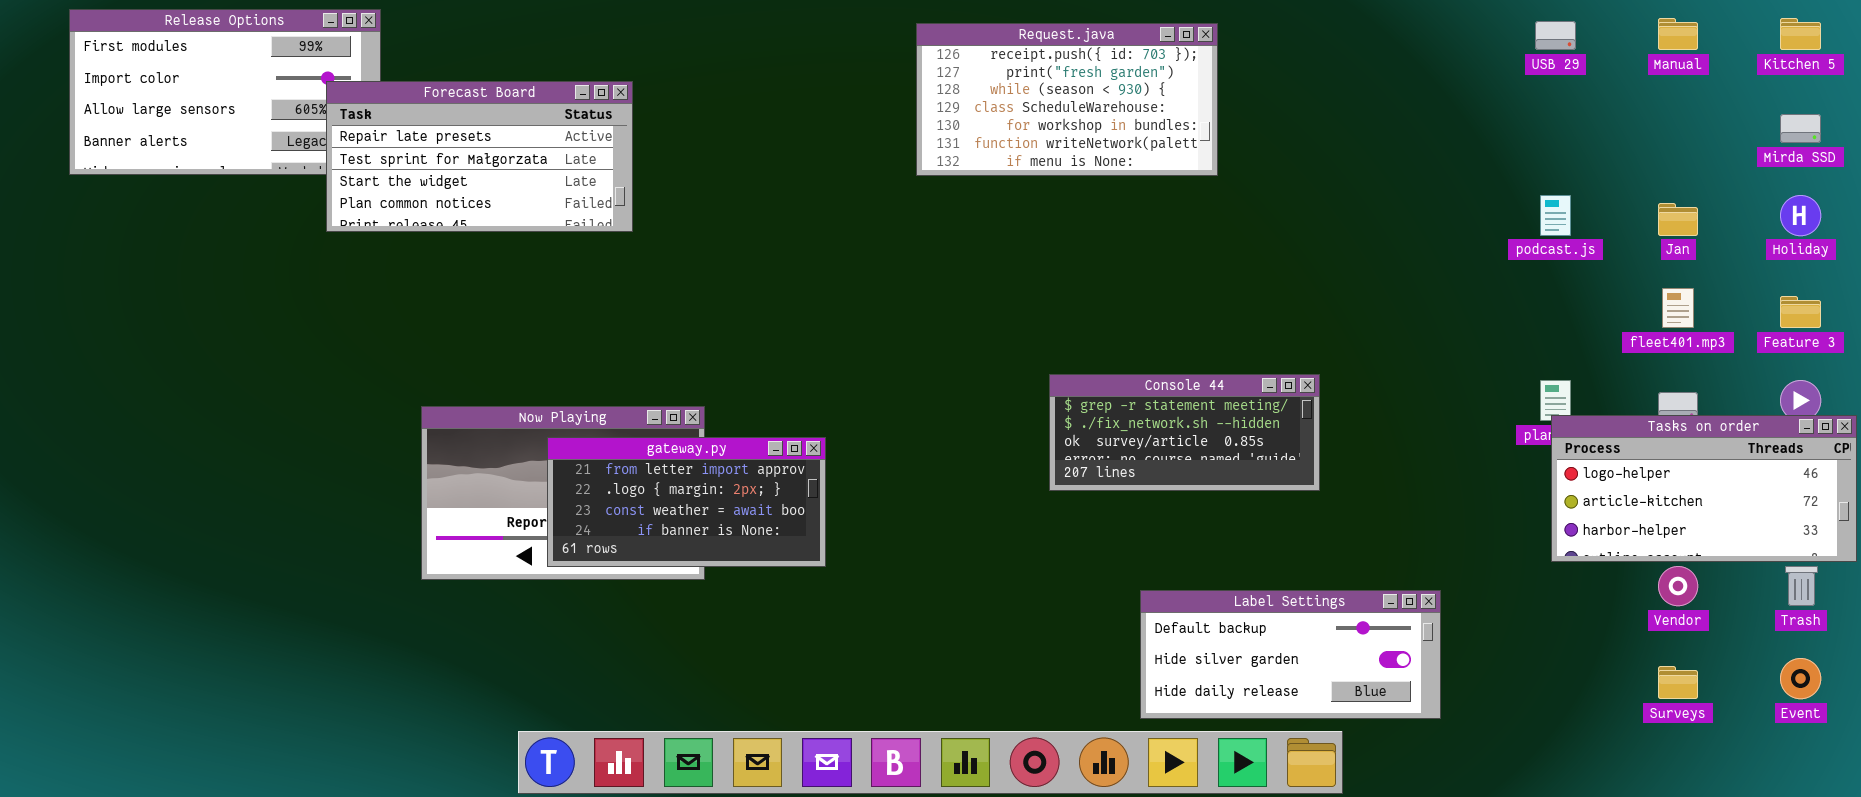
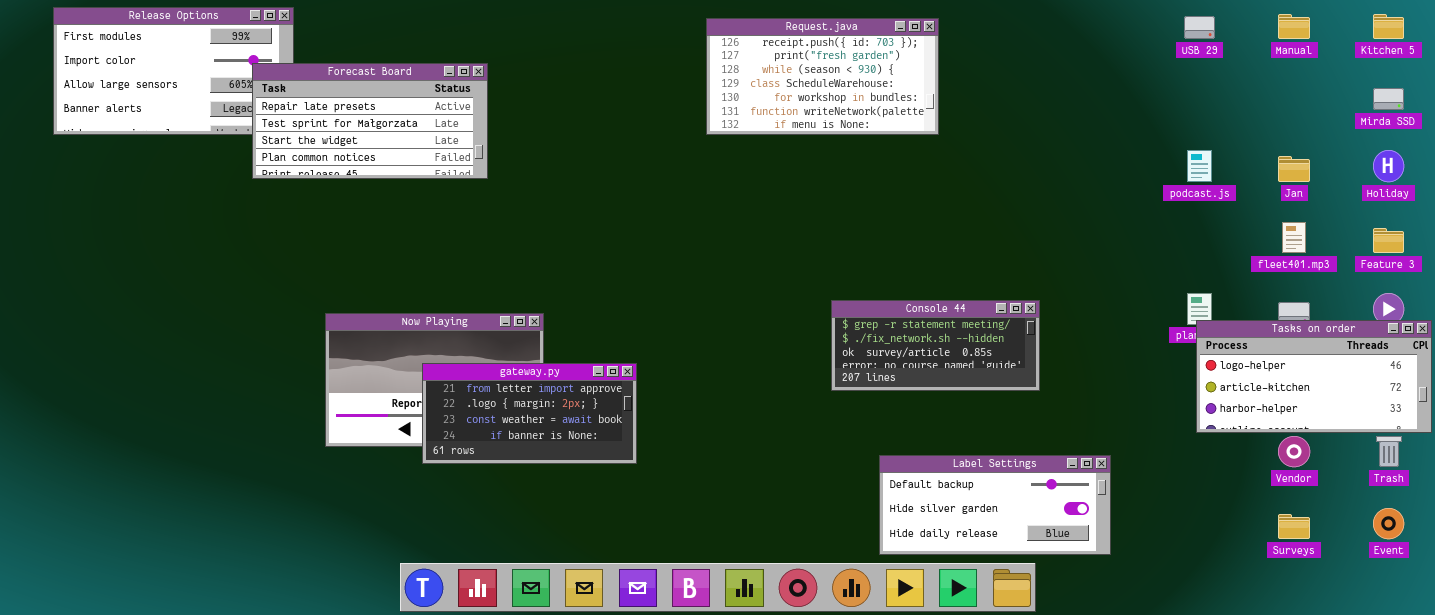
Console 44: [1049,374,1320,491] -> [831,300,1040,391], moved
gateway.py: [547,437,826,567] -> [422,363,637,464], moved

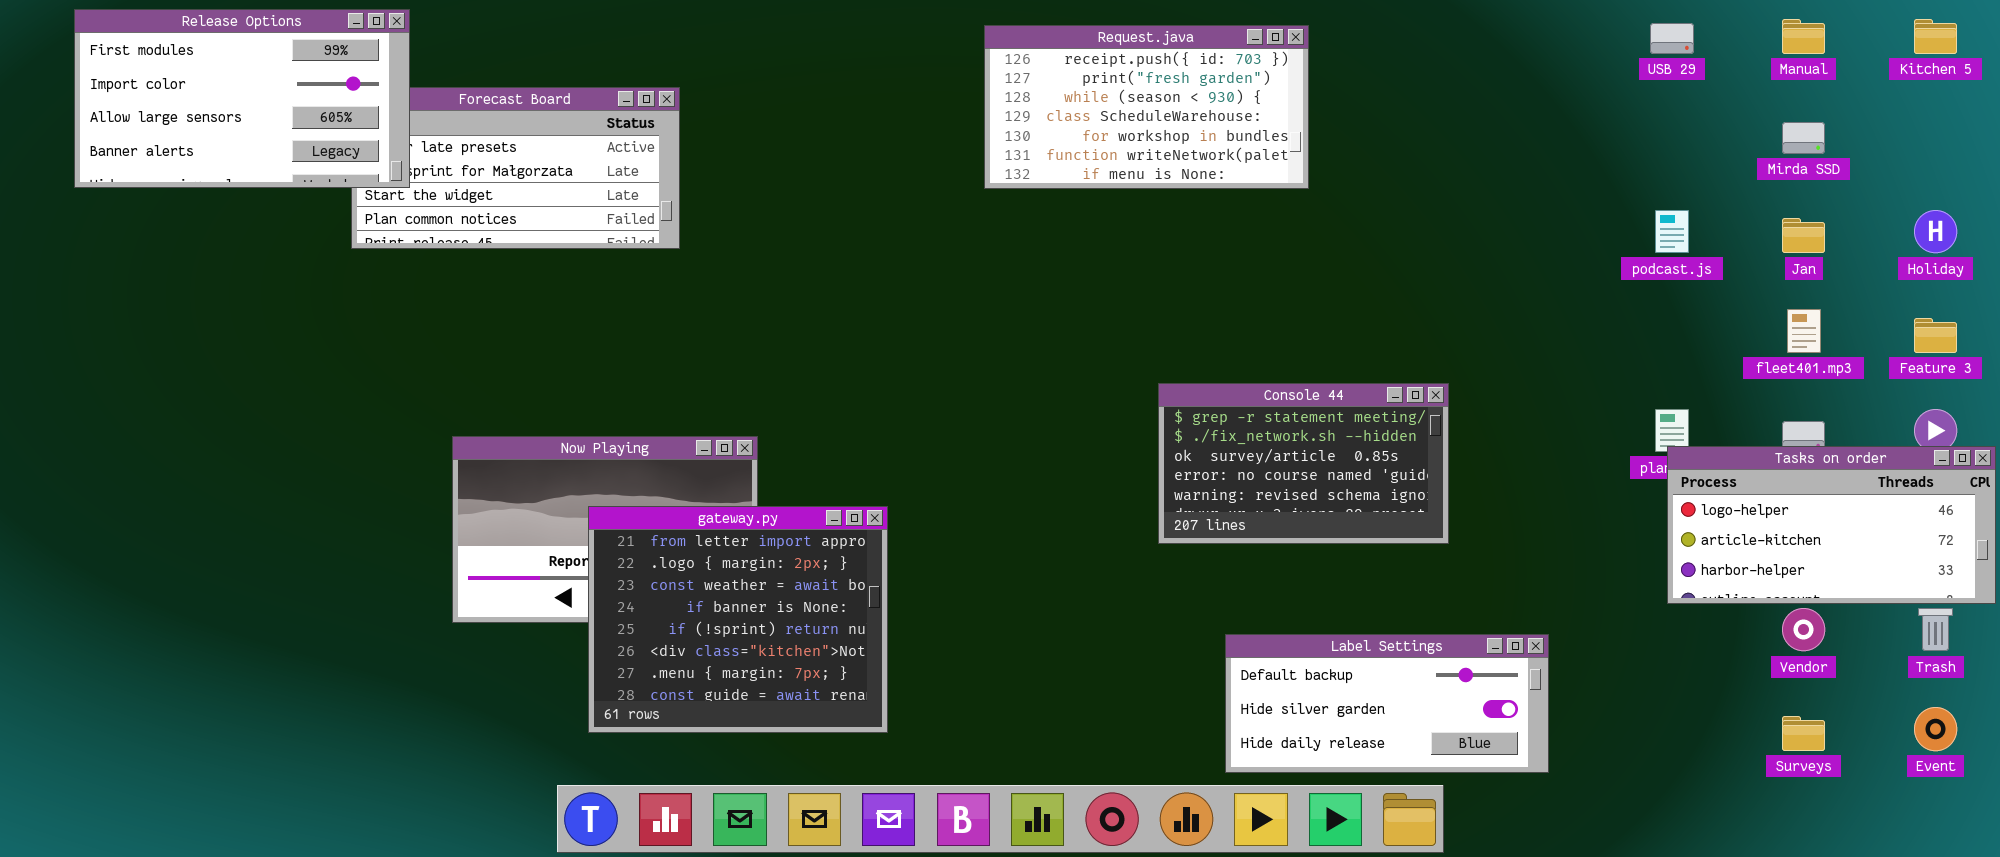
Release Options: [53,7,294,135] -> [74,9,410,188], raised
Mirda SSD: [1373,88,1404,110] -> [1782,122,1825,154], moved
Console 44: [831,300,1040,391] -> [1158,383,1449,544], resized
gateway.py: [422,363,637,464] -> [588,506,888,733], resized

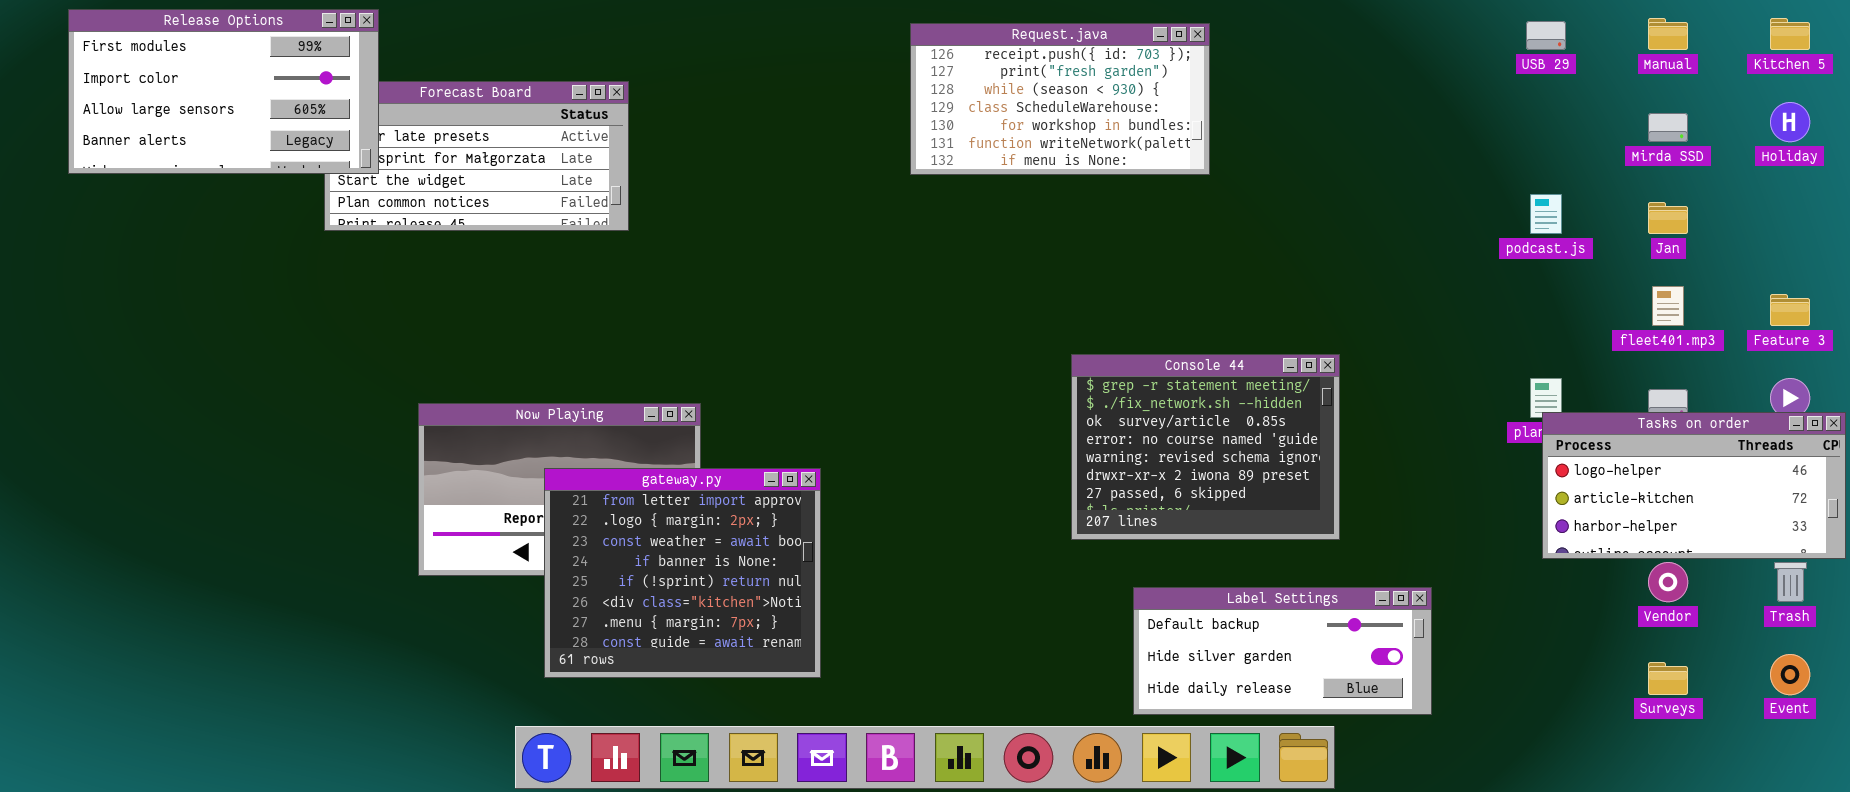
Holiday: [1914,210,1957,253] -> [1770,102,1810,142], moved
Console 44: [1158,383,1449,544] -> [1071,354,1340,540], resized

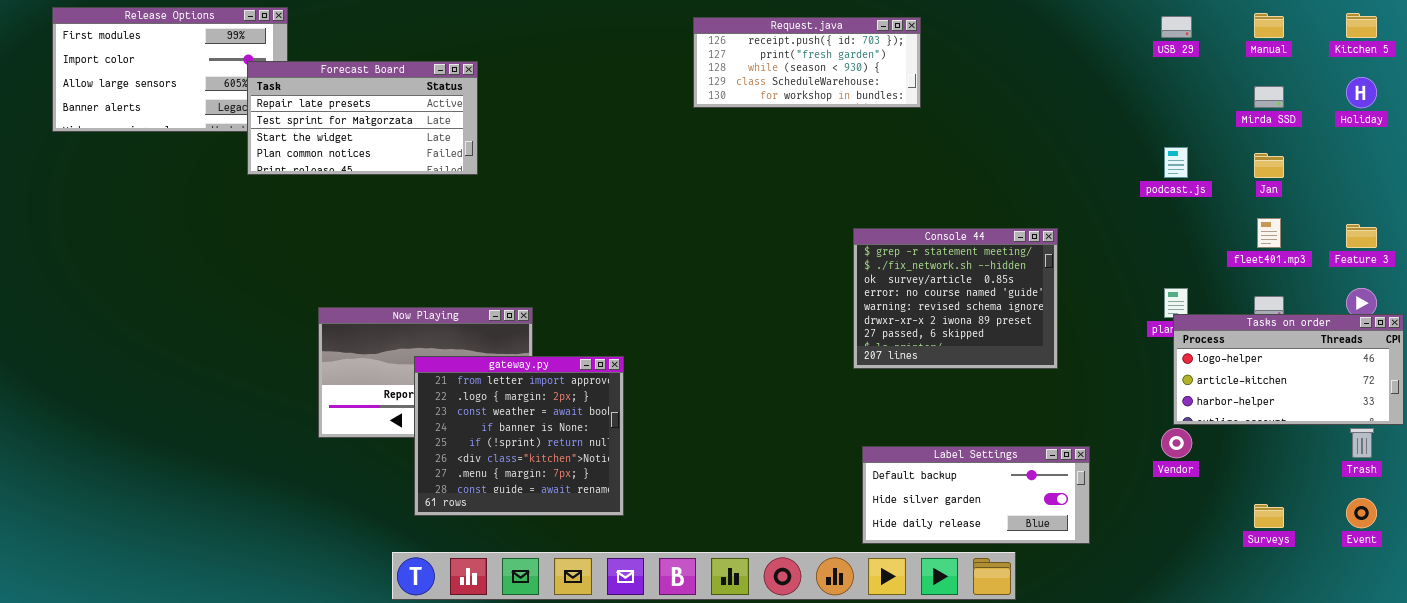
Request.java: [910,23,1210,175] -> [693,17,921,108], resized
Forecast Board: [324,81,629,231] -> [247,61,478,175], raised
Console 44: [1071,354,1340,540] -> [853,228,1058,369], moved
Vendor: [1648,562,1688,602] -> [1161,428,1192,458], moved

